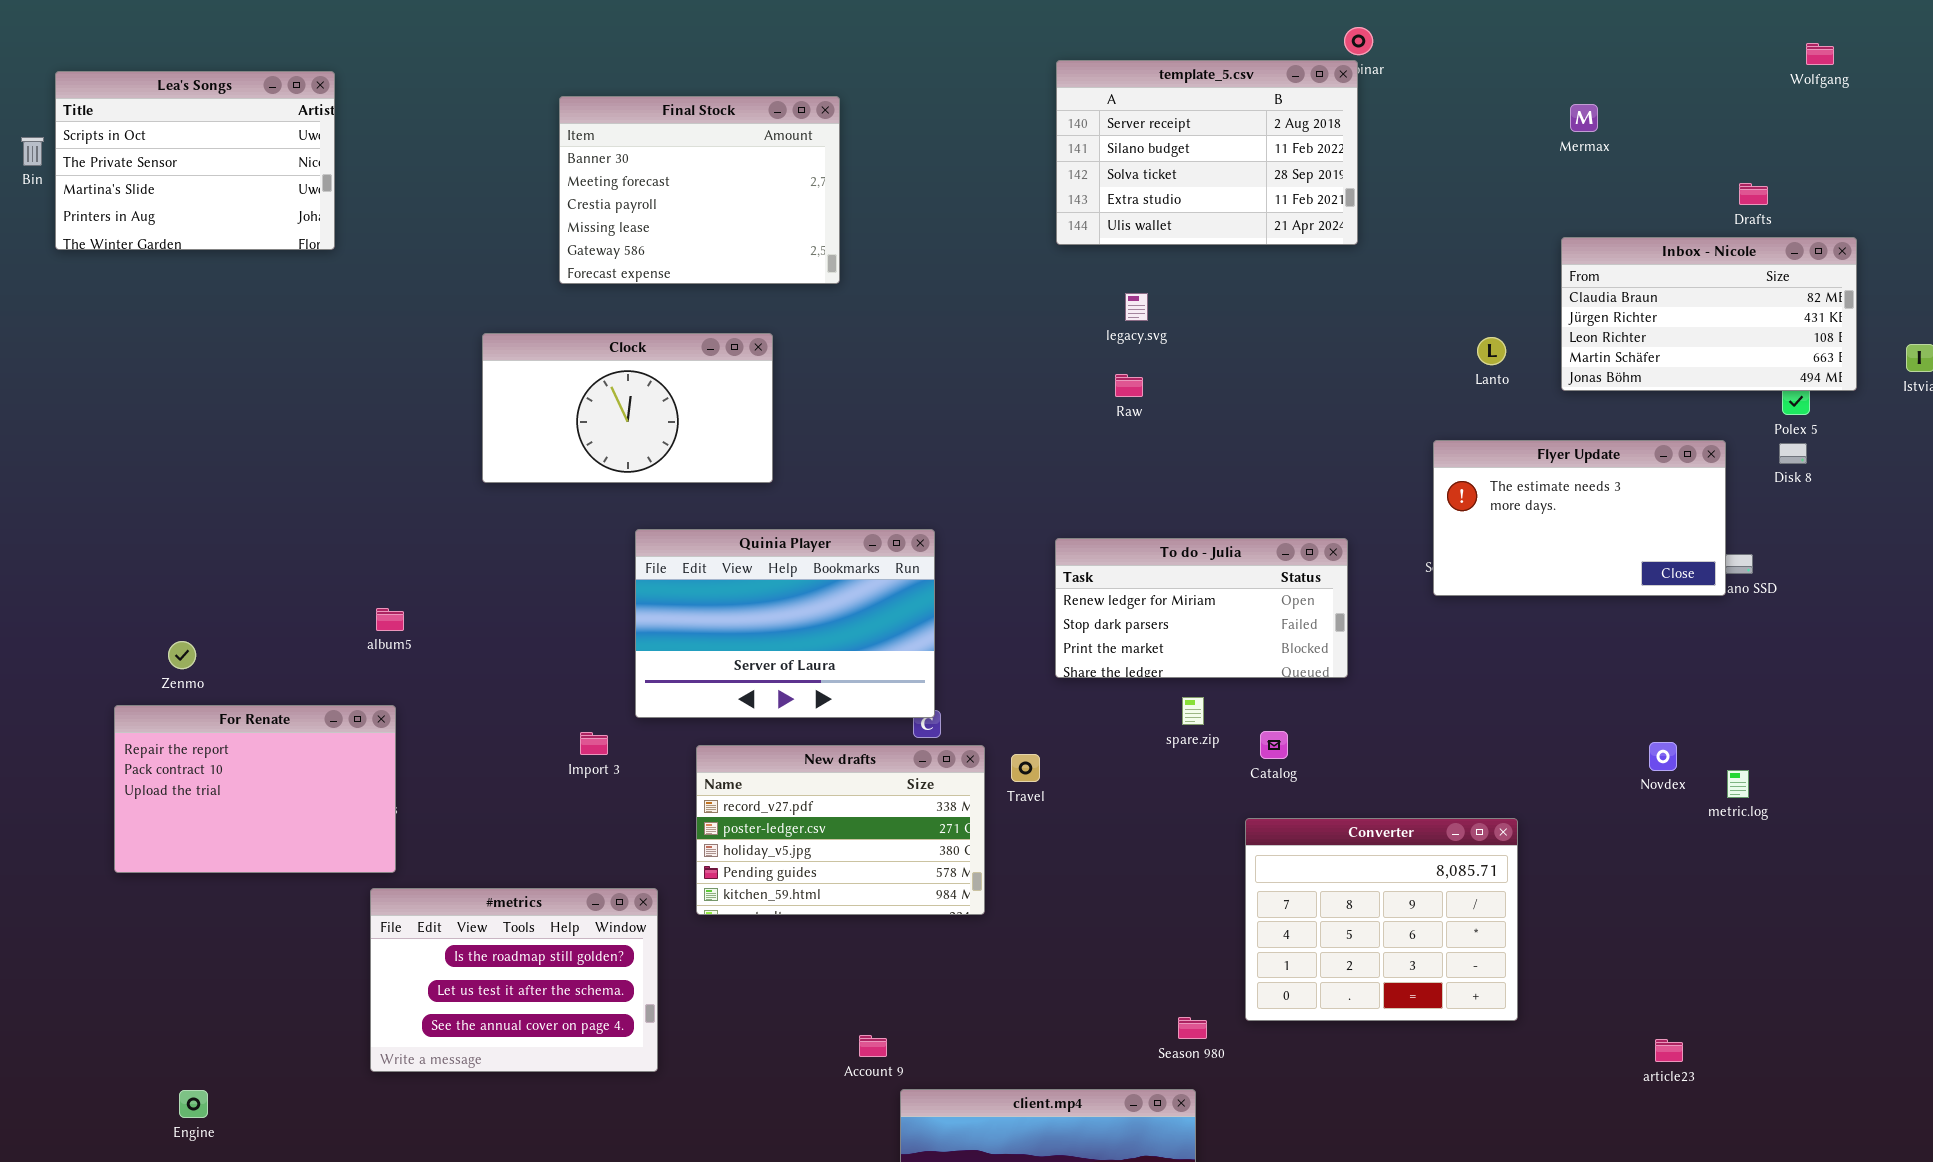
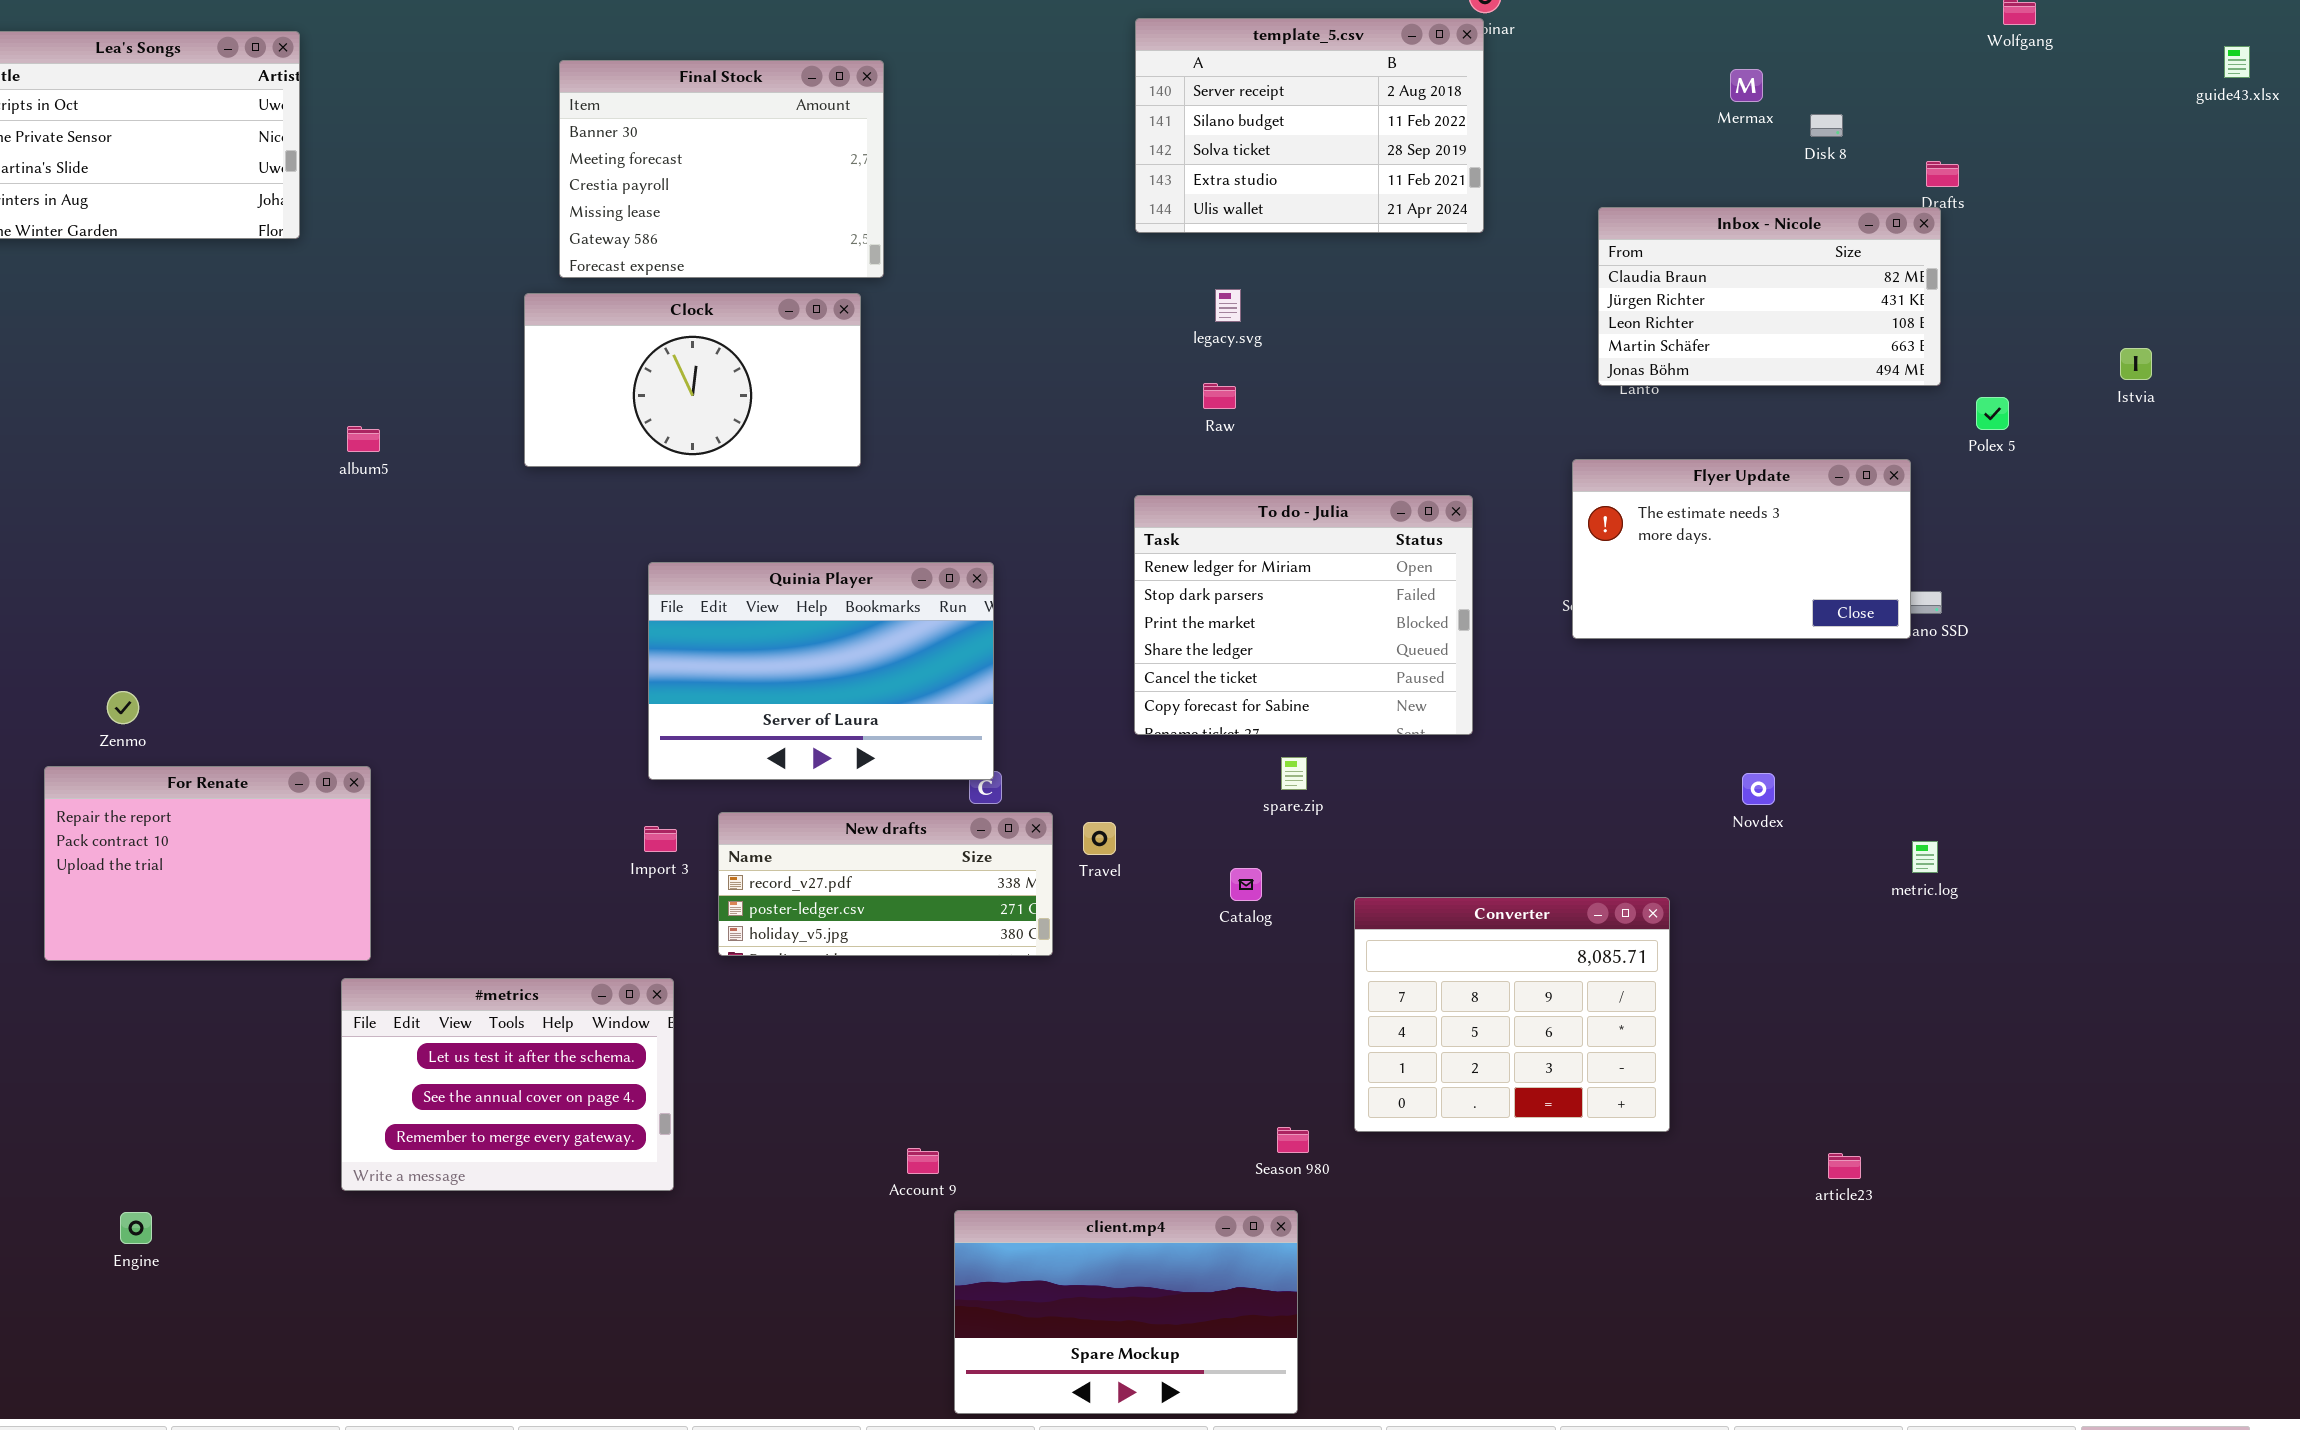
Inbox - Nicole: [1561,237,1857,391] -> [1598,207,1941,386], moved
Clock: [482,333,773,483] -> [524,293,861,467], moved
Disk 8: [1779,443,1807,464] -> [1810,114,1843,137], moved
To do - Julia: [1055,538,1348,678] -> [1134,495,1473,735], resized
album5: [376,608,404,631] -> [347,426,380,452], moved
Catalog: [1260,731,1288,759] -> [1230,868,1262,901], moved
Import 3: [580,732,608,755] -> [644,826,677,852], moved
Novdex: [1649,742,1677,771] -> [1742,773,1775,805], moved
New drafts: [696,745,985,915] -> [718,812,1053,956], resized
#metrics: [370,888,658,1072] -> [341,978,674,1191], scrolled down 1 row

